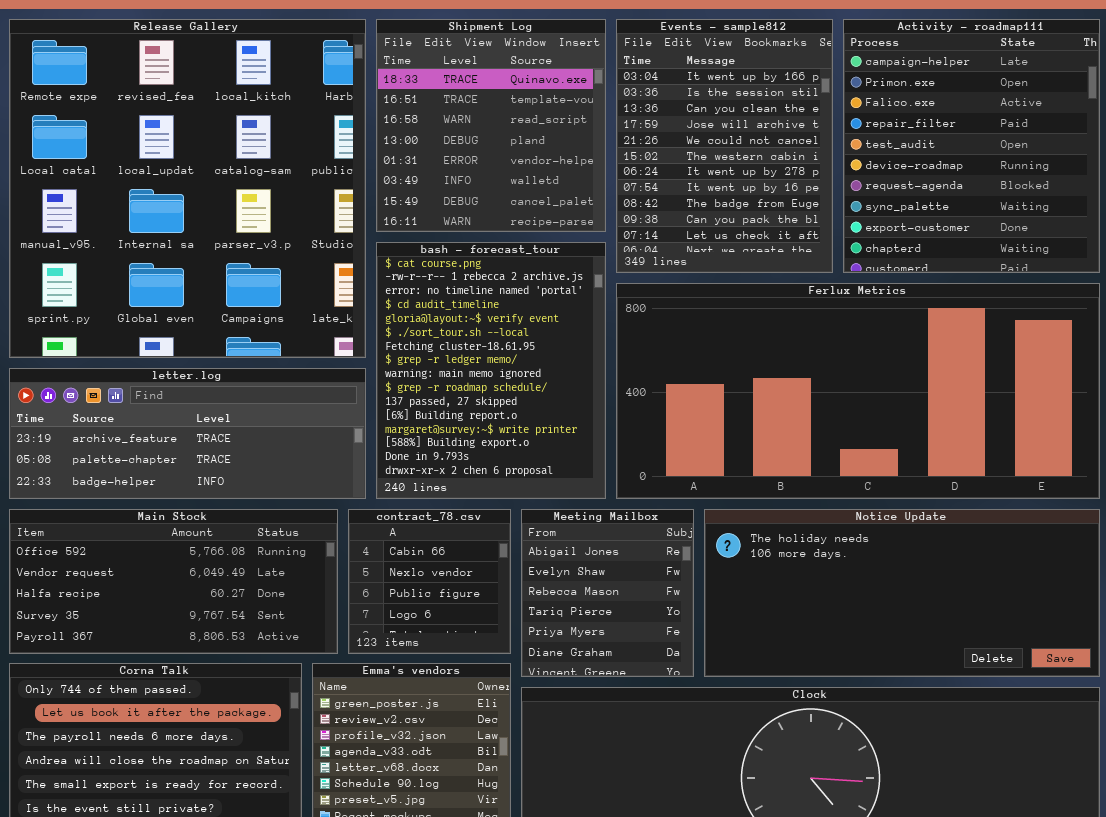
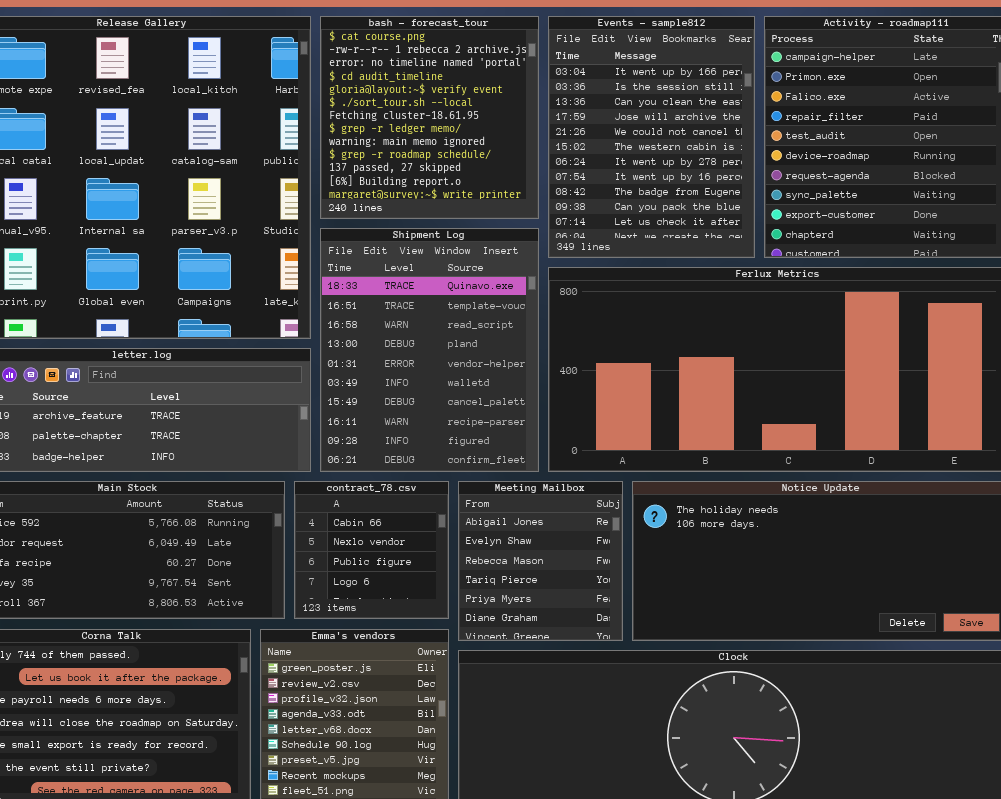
Shipment Log: [376,19,606,232] -> [320,228,539,472], moved, resized
bash - forecast_tour: [376,242,606,499] -> [320,16,539,219], moved, resized

